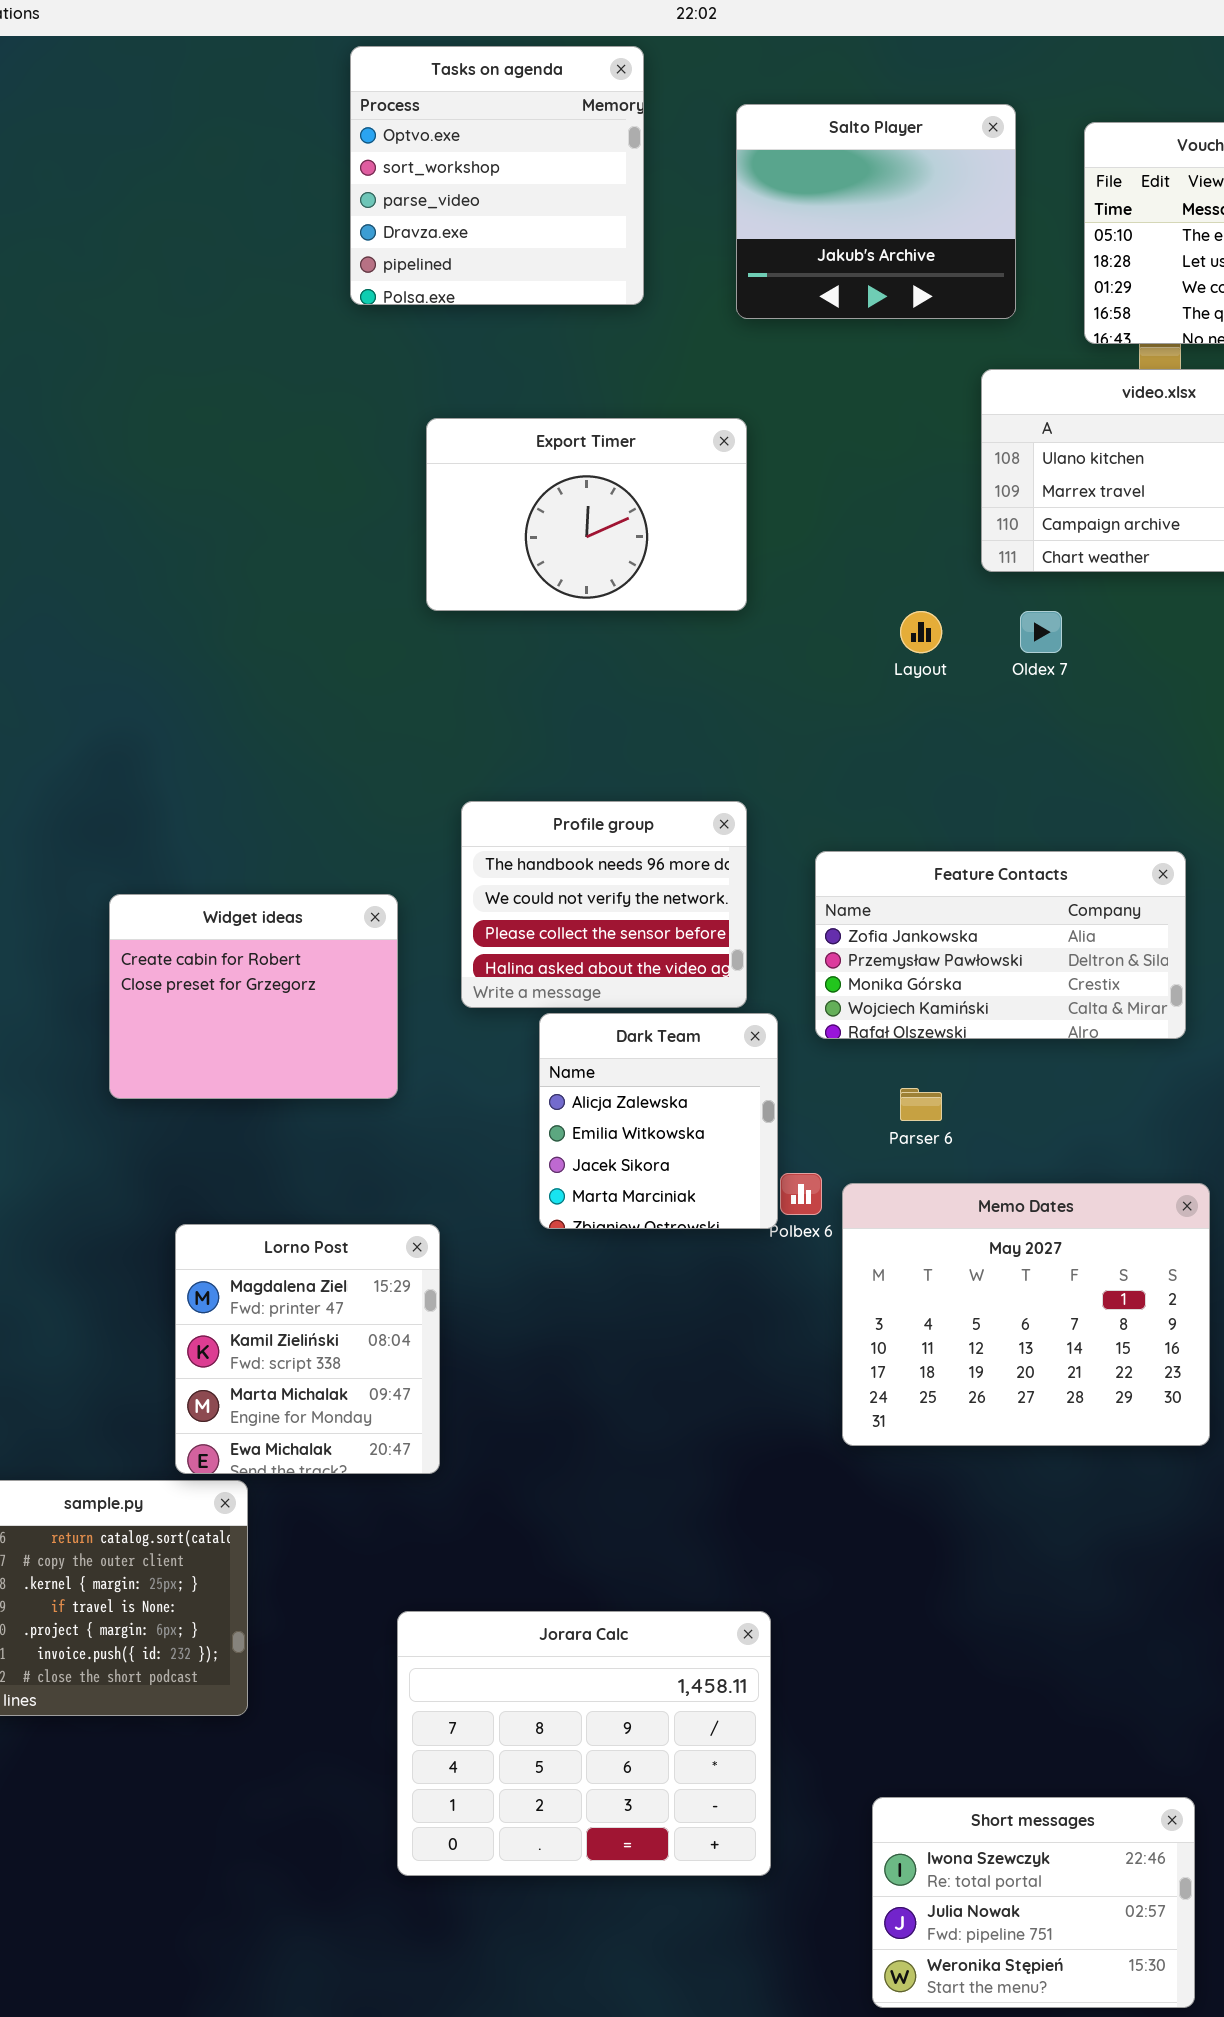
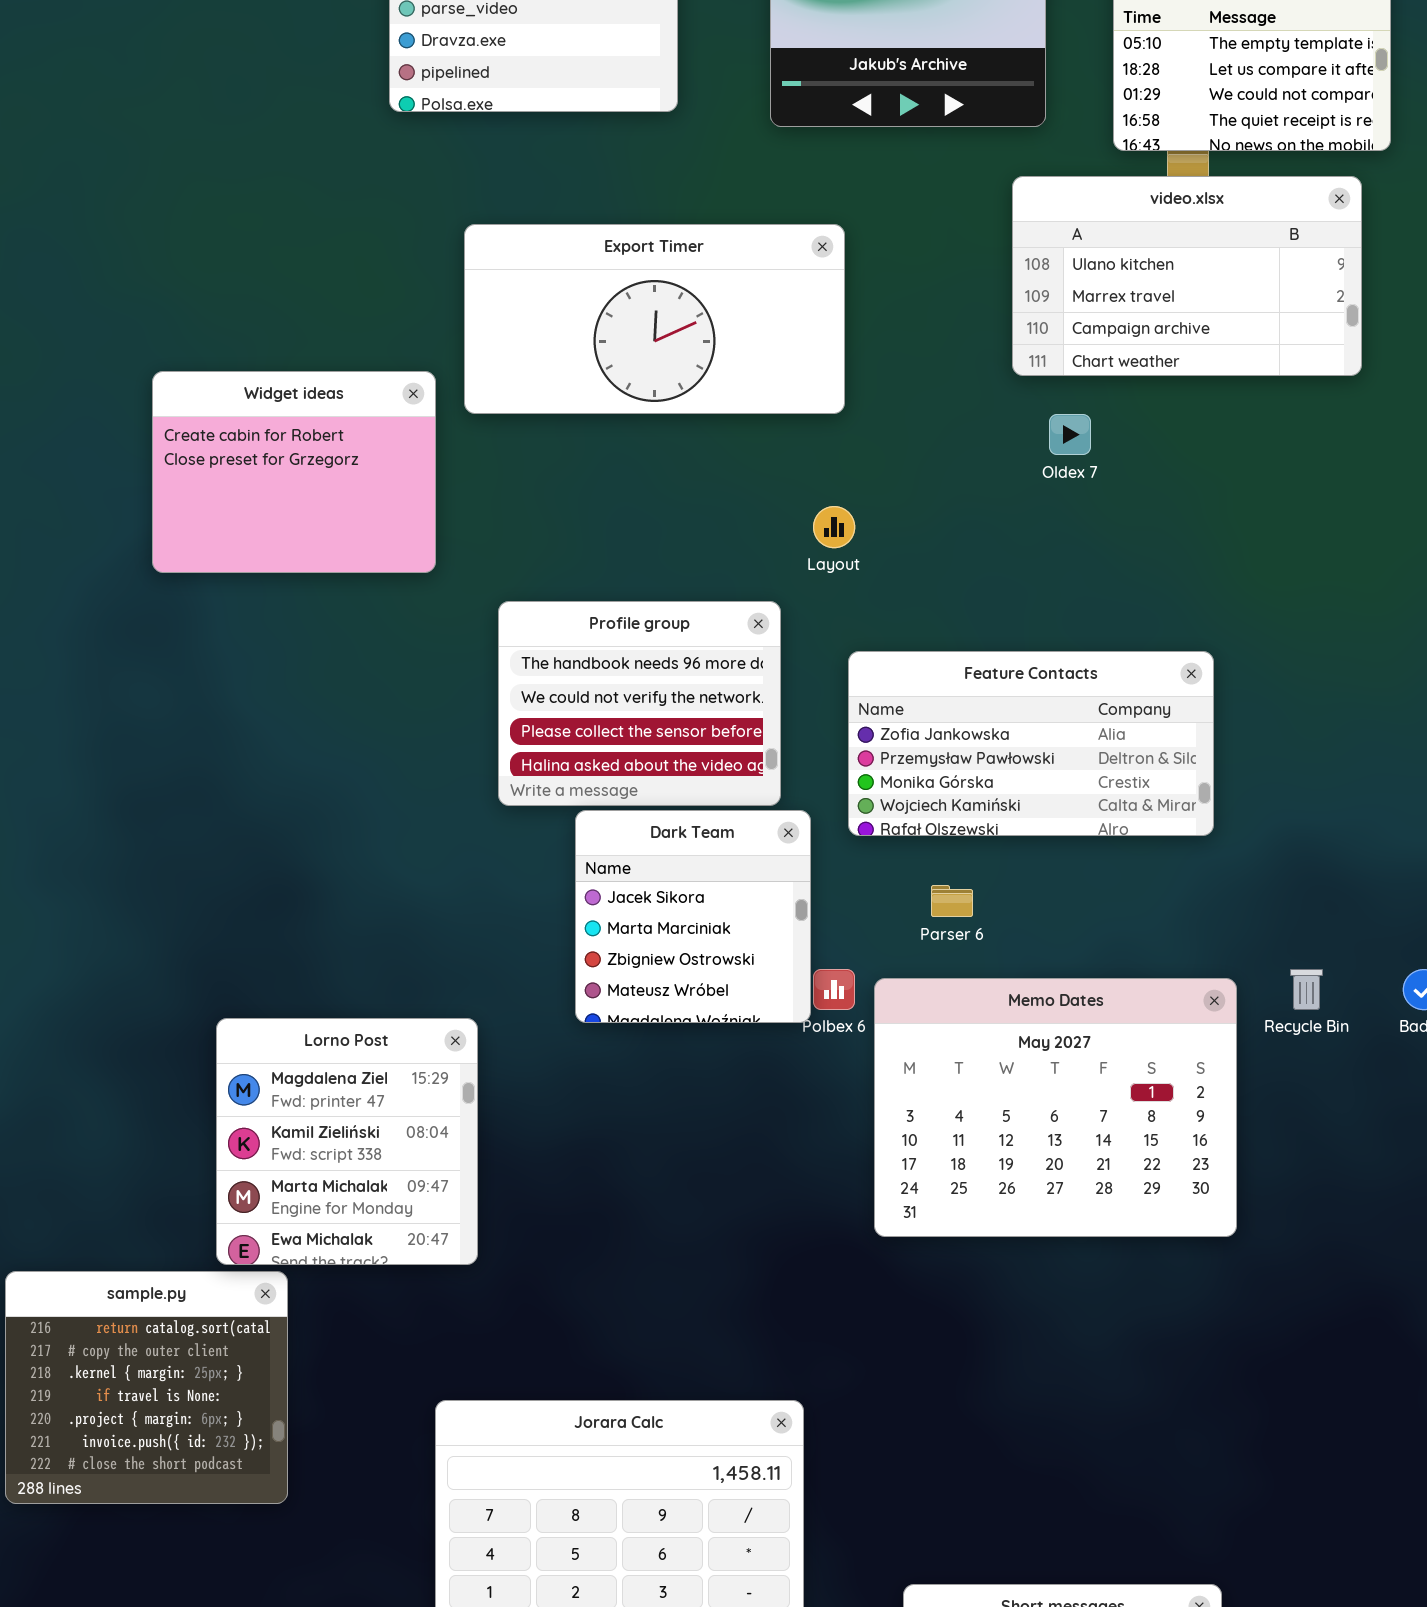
Export Timer: [426,418,747,611] -> [464,224,845,414], resized
Layout: [900,611,942,653] -> [813,506,855,548], moved
Widget ideas: [109,894,398,1099] -> [152,371,436,573], moved
Dark Team: [539,1013,778,1229] -> [575,810,811,1023], scrolled down 2 rows

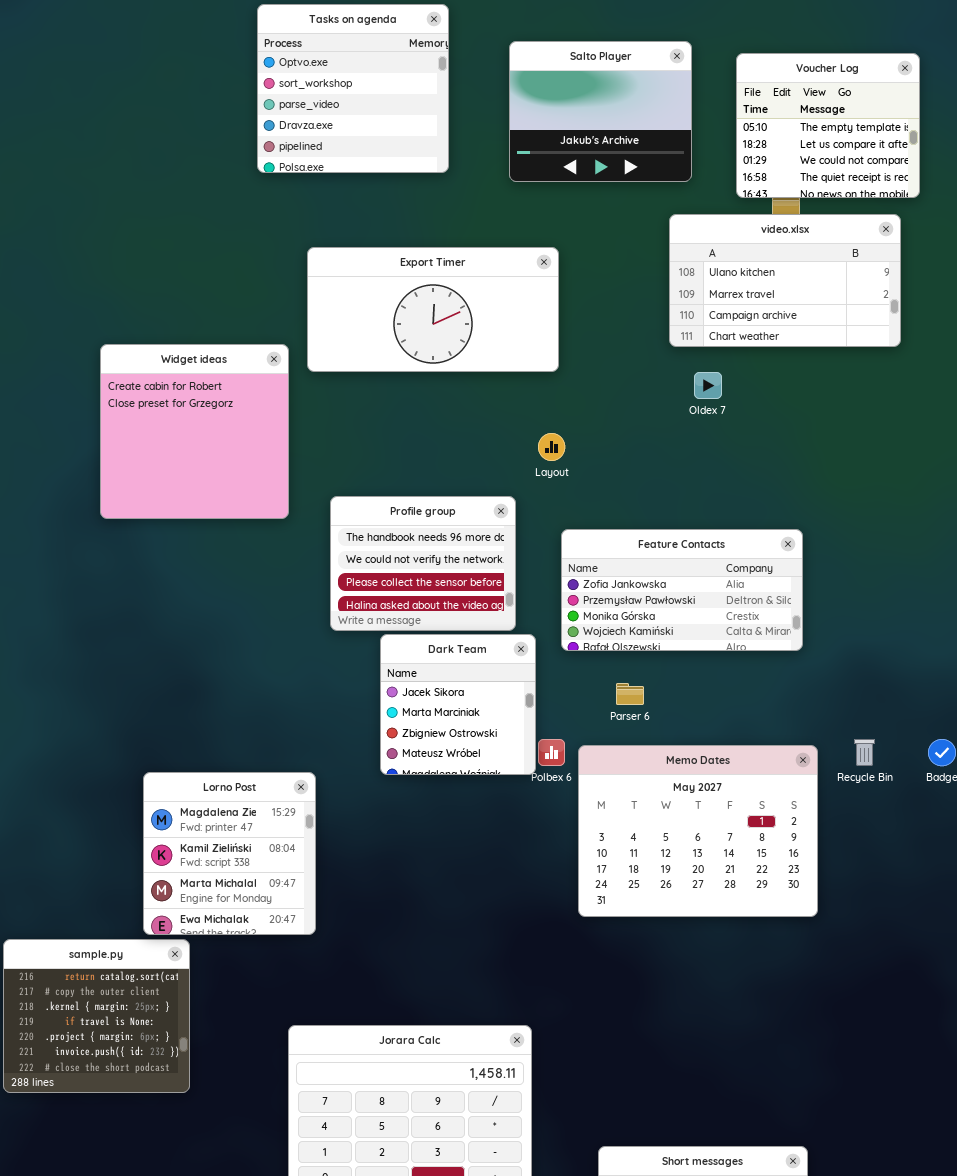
Widget ideas: [152,371,436,573] -> [100,344,289,519], resized

